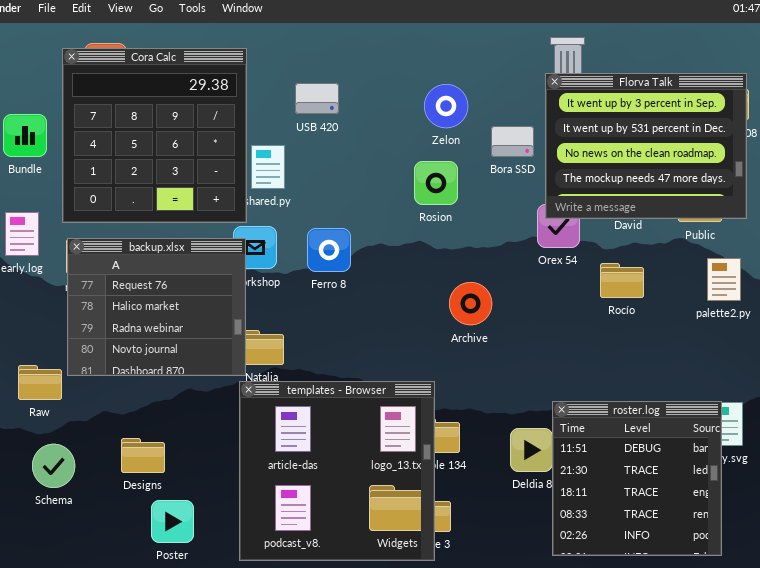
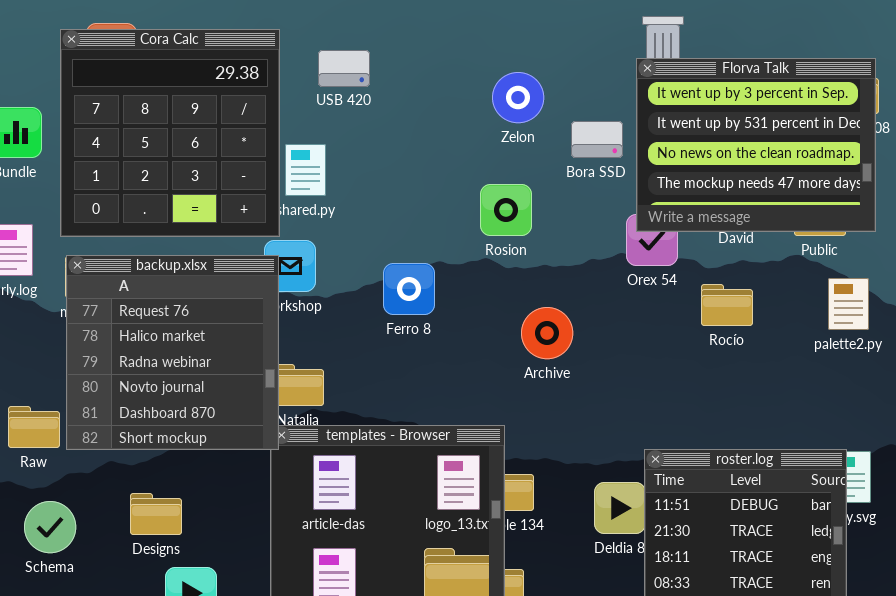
USB 420: [295,83,339,114] -> [318,50,370,87], moved
Rosion: [414,161,458,205] -> [480,184,532,236], moved
Ferro 8: [307,228,351,272] -> [383,263,435,315], moved
backup.xlsx: [67,238,246,376] -> [66,255,279,450], resized

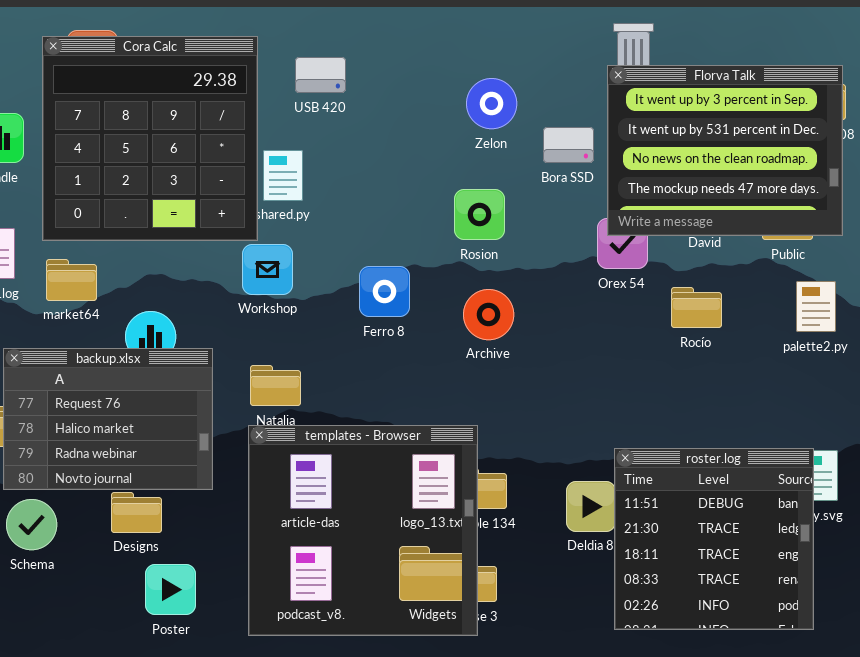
backup.xlsx: [66,255,279,450] -> [3,348,213,490], moved, resized
Archive: [521,307,573,359] -> [463,289,514,340], moved

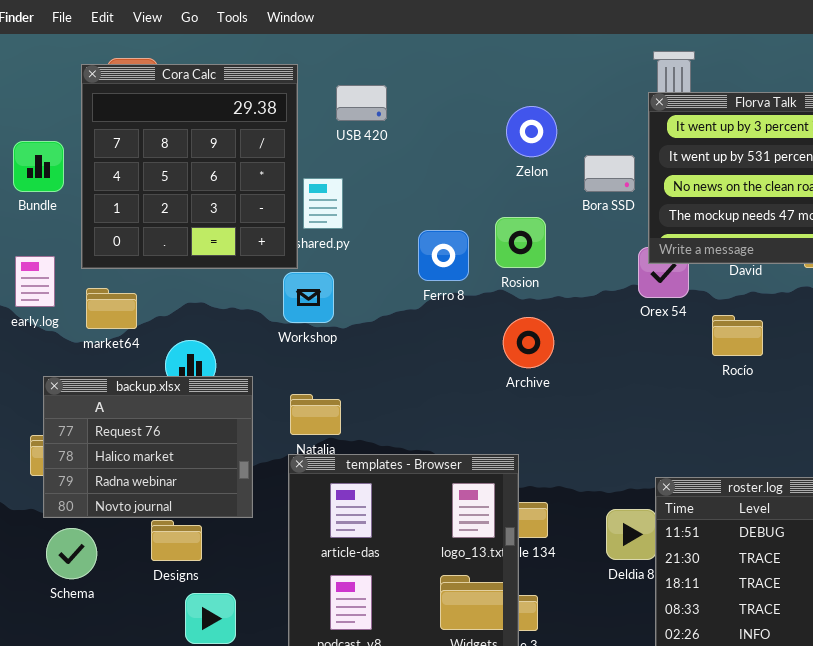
Ferro 8: [359,266,410,317] -> [418,230,469,281], moved

